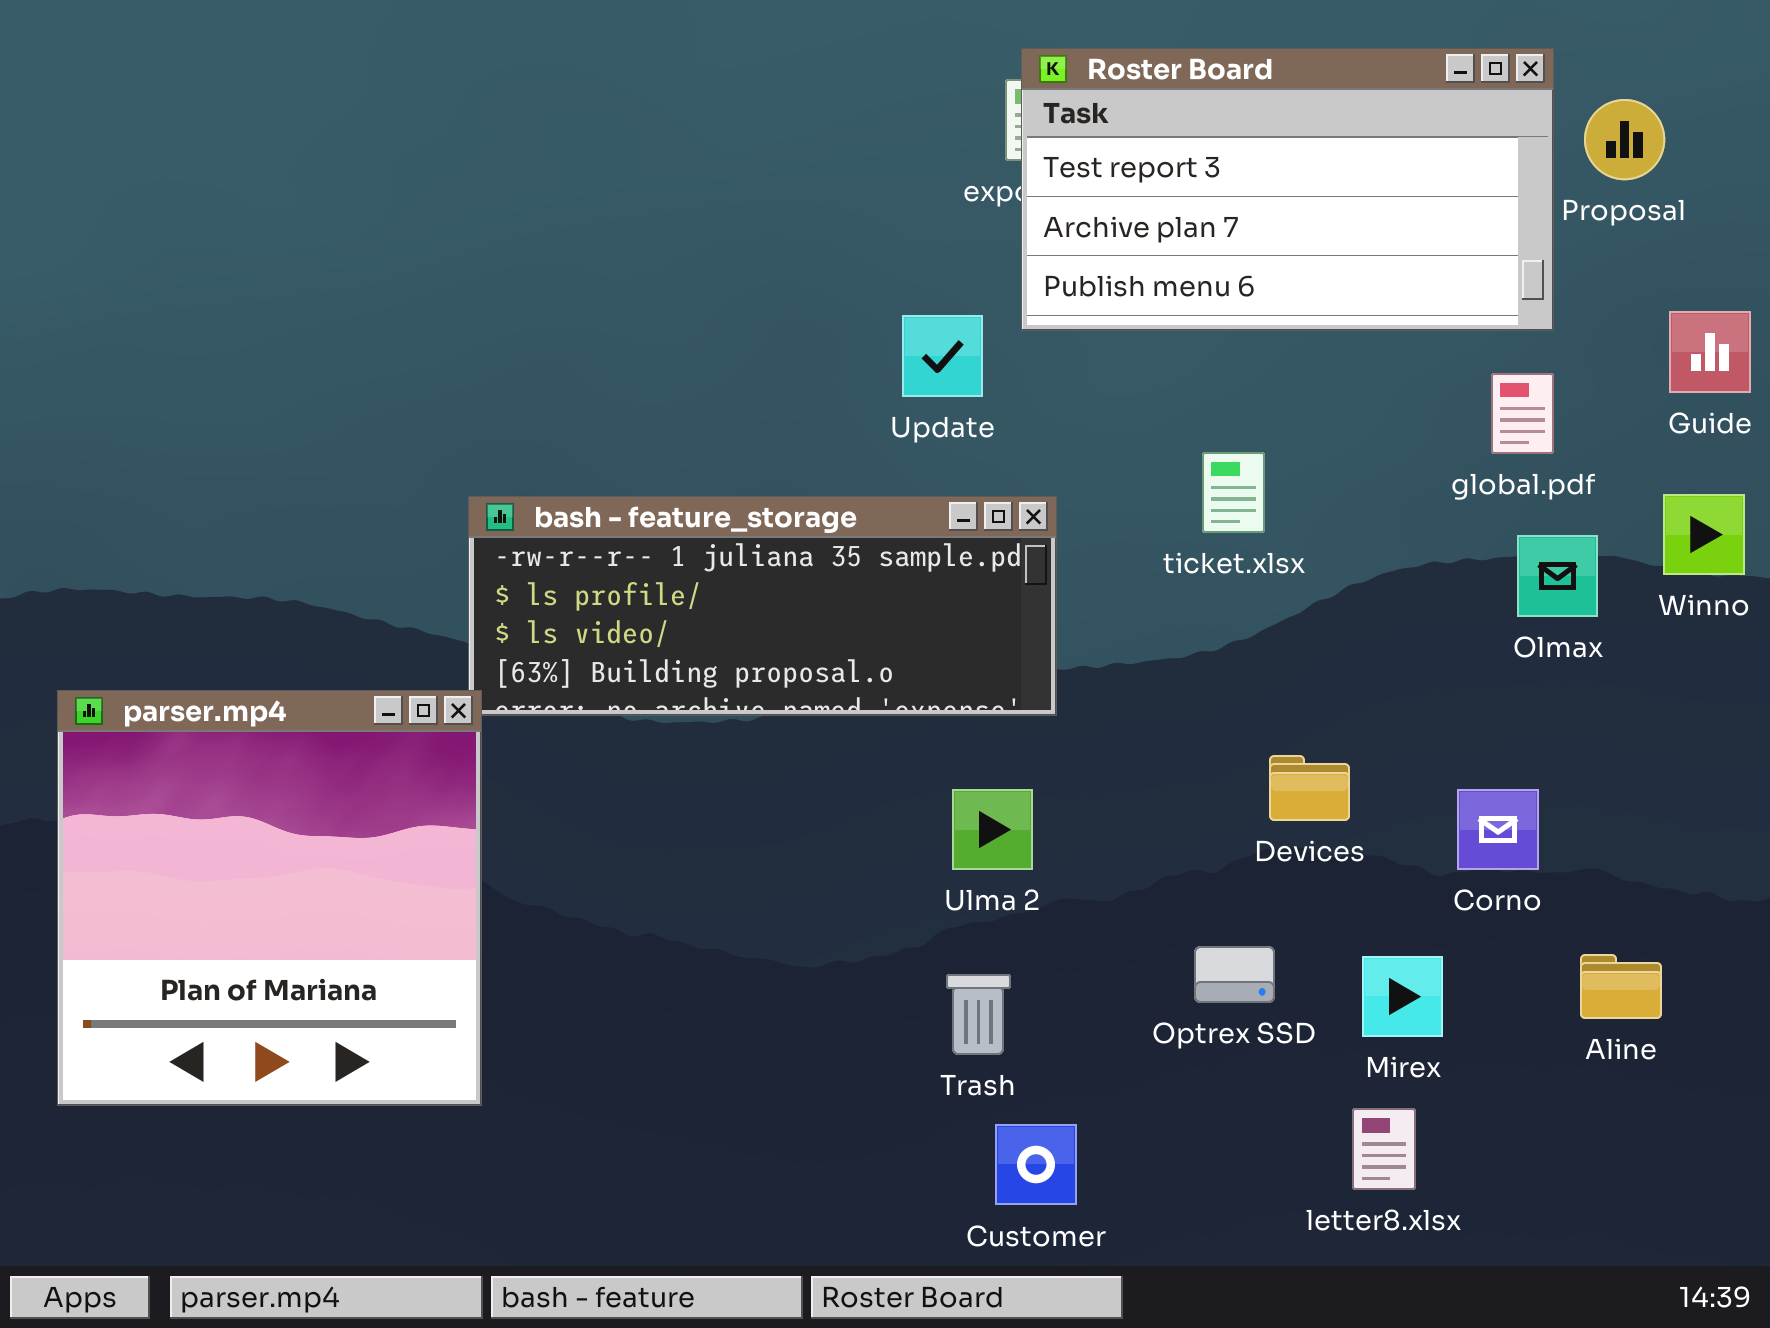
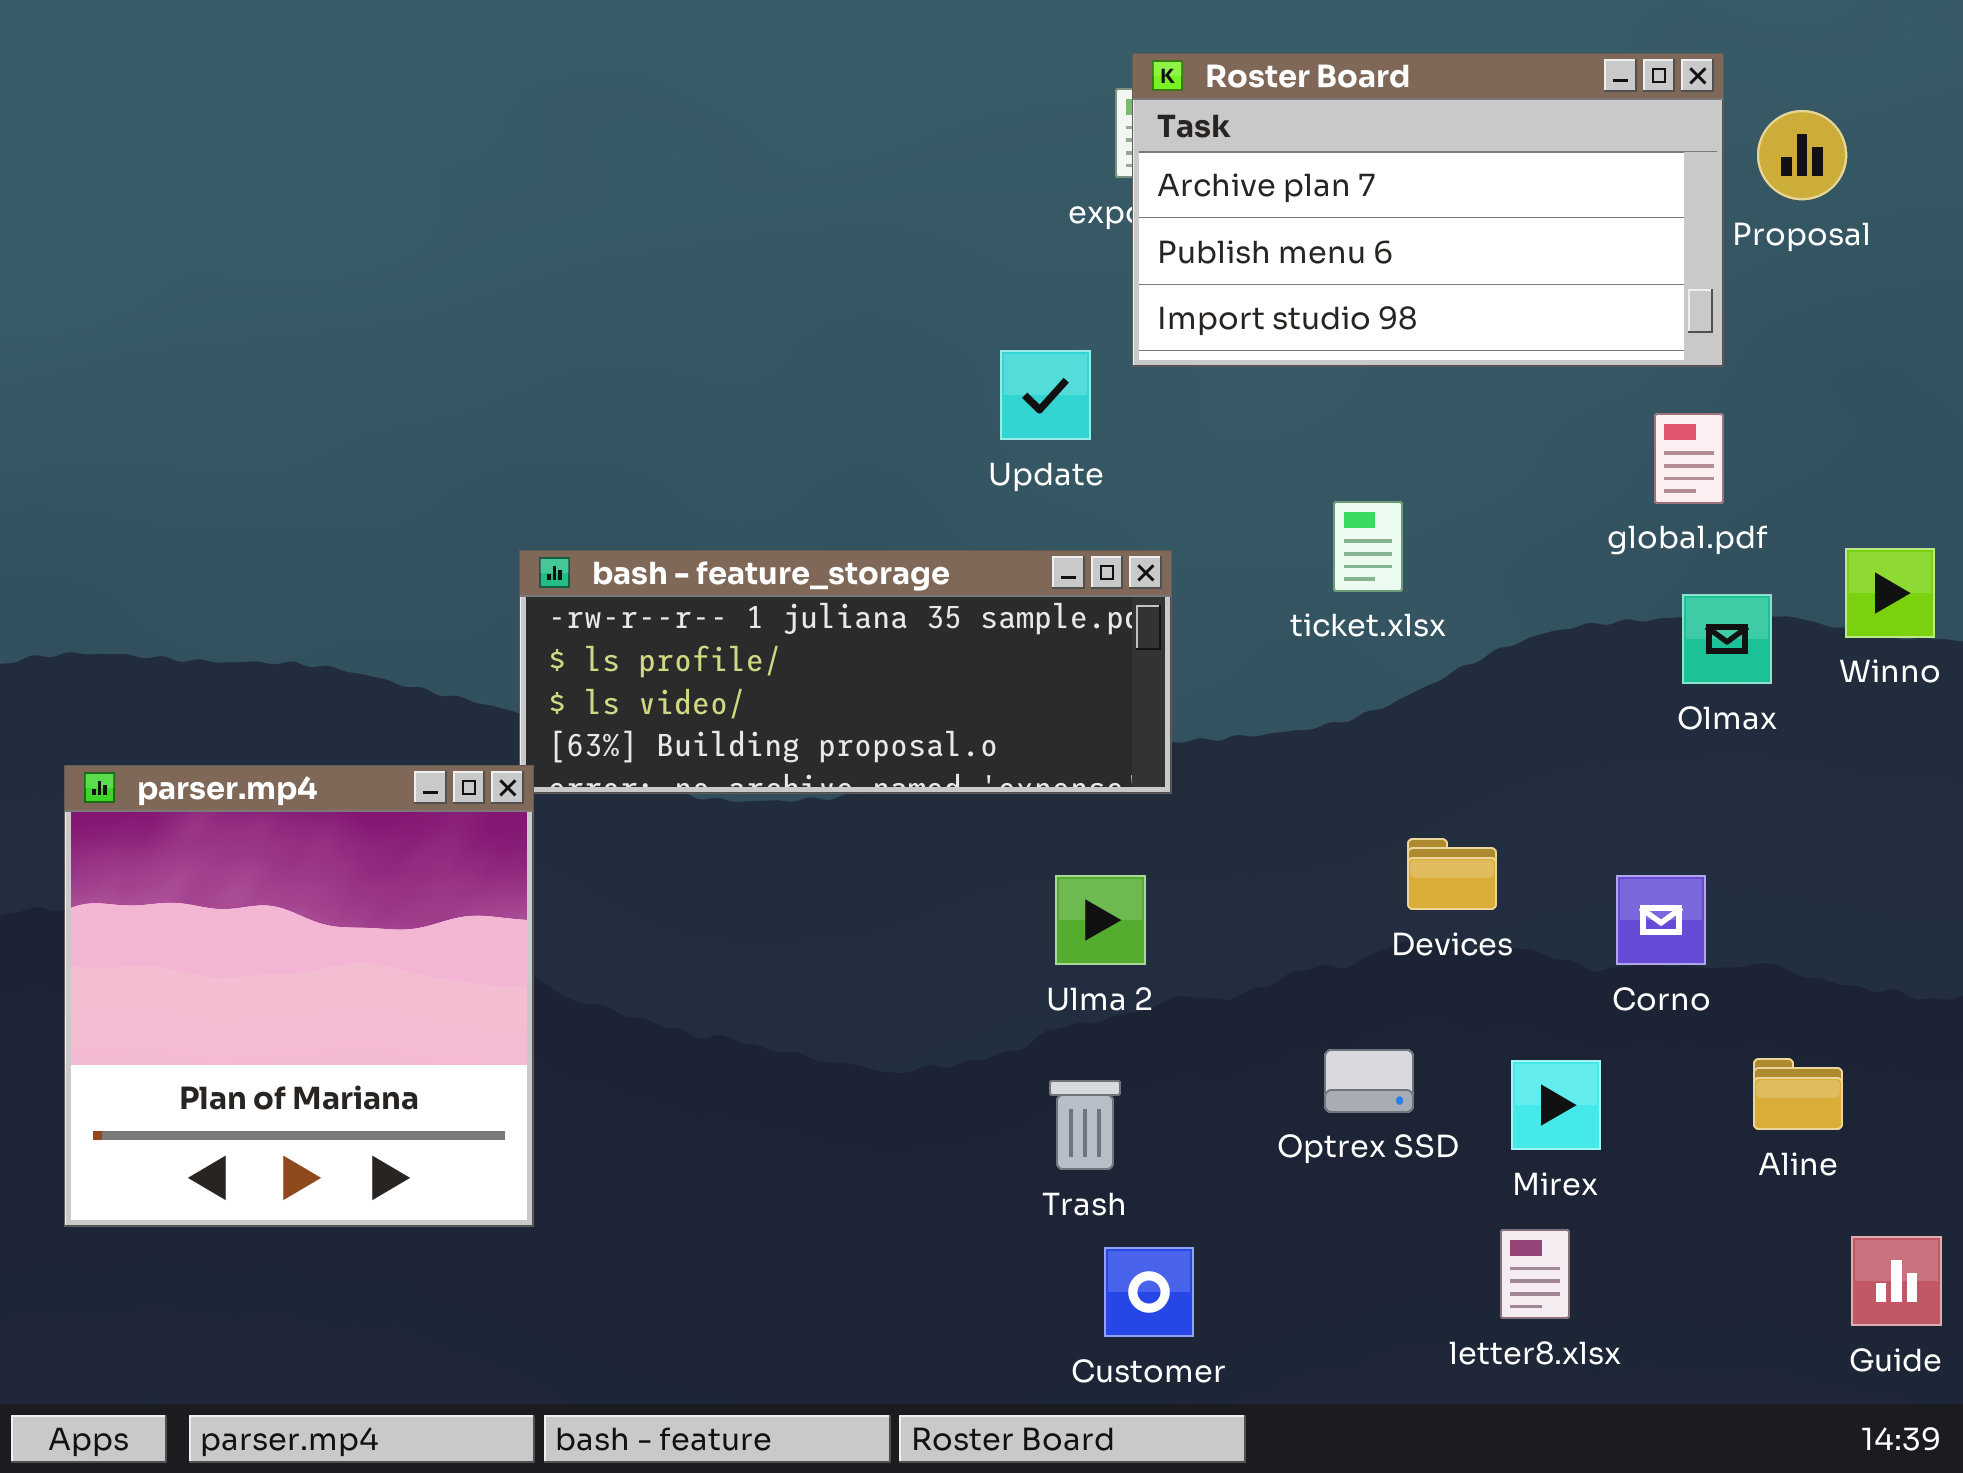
Roster Board: [1021,48,1554,331] -> [1132,53,1724,367], scrolled down 1 row
Guide: [1669,311,1751,393] -> [1851,1236,1942,1326], moved

